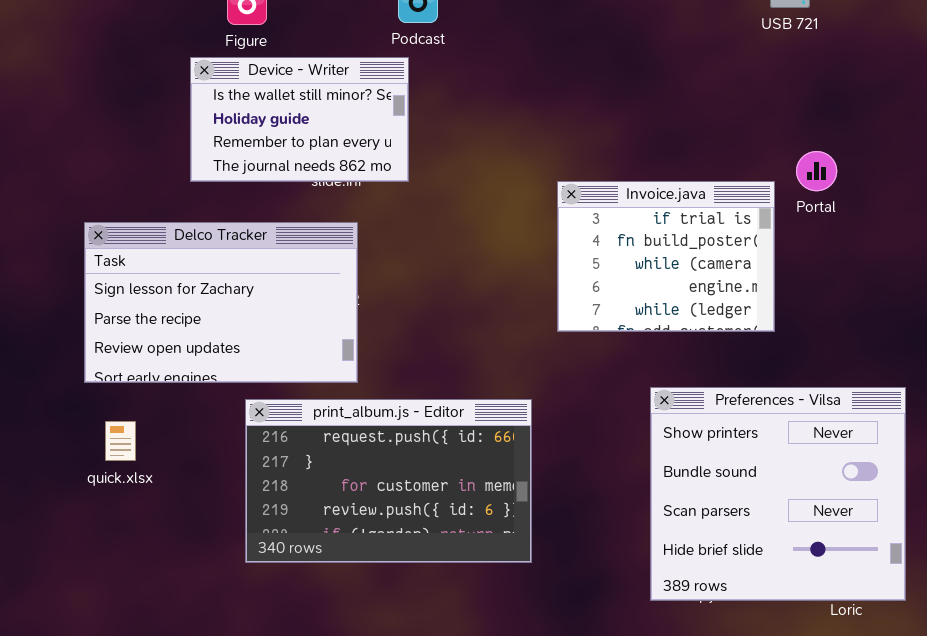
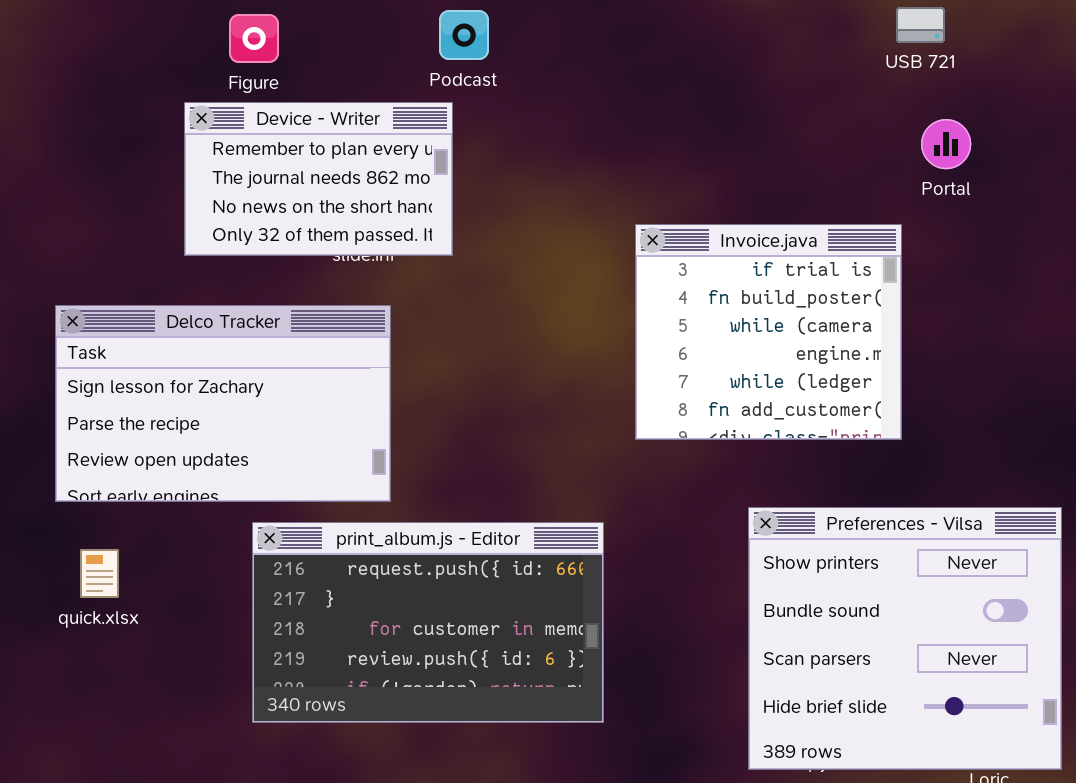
Device - Writer: [190,57,409,182] -> [184,102,453,256], scrolled down 2 rows
Portal: [796,151,837,191] -> [921,119,971,169], moved
Invoice.java: [557,181,775,332] -> [635,224,902,440], resized

